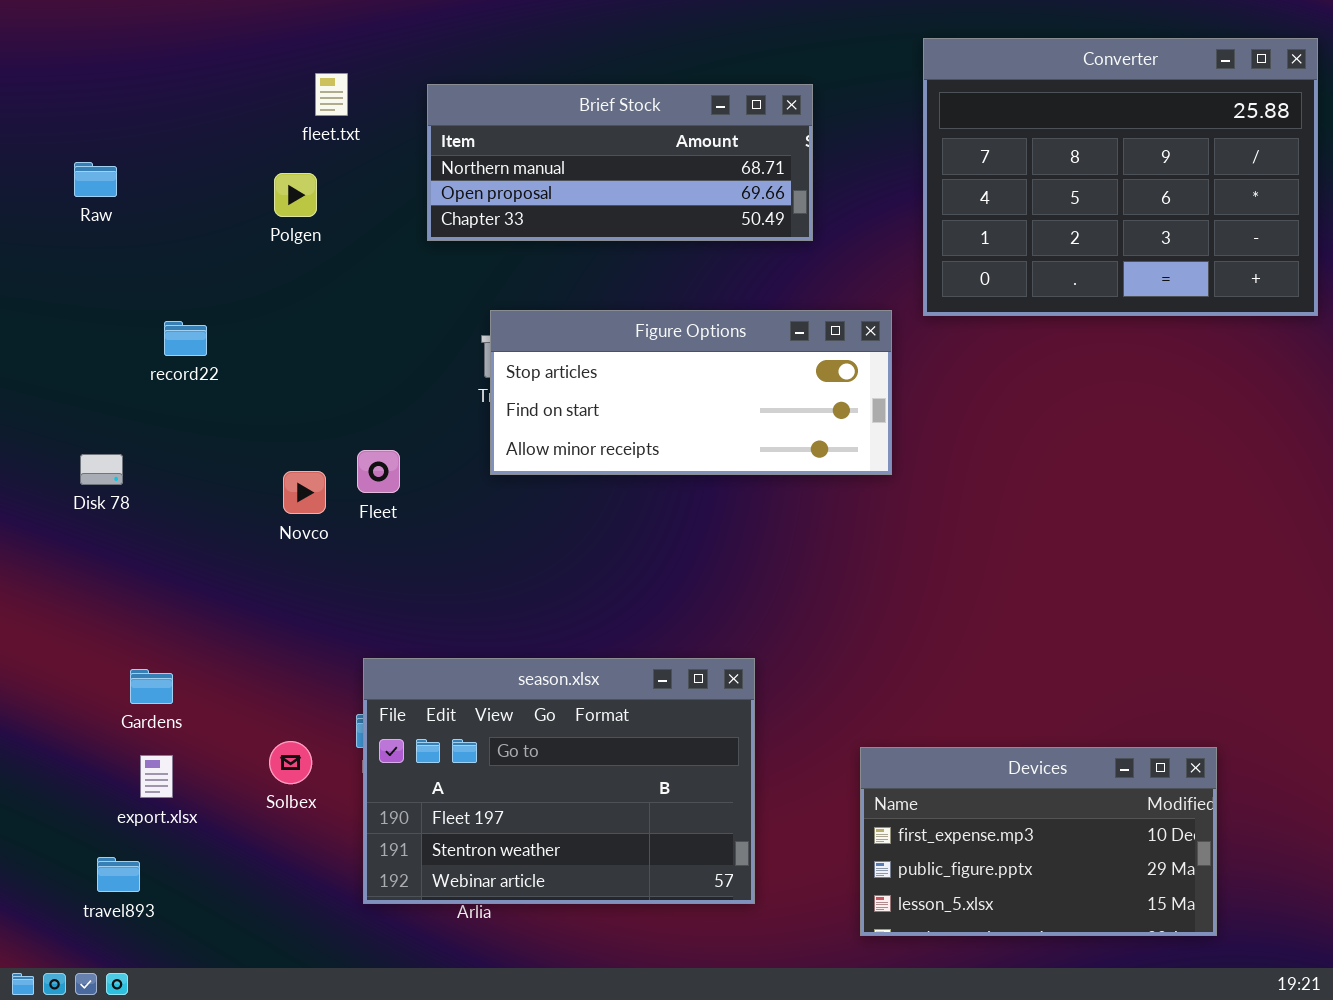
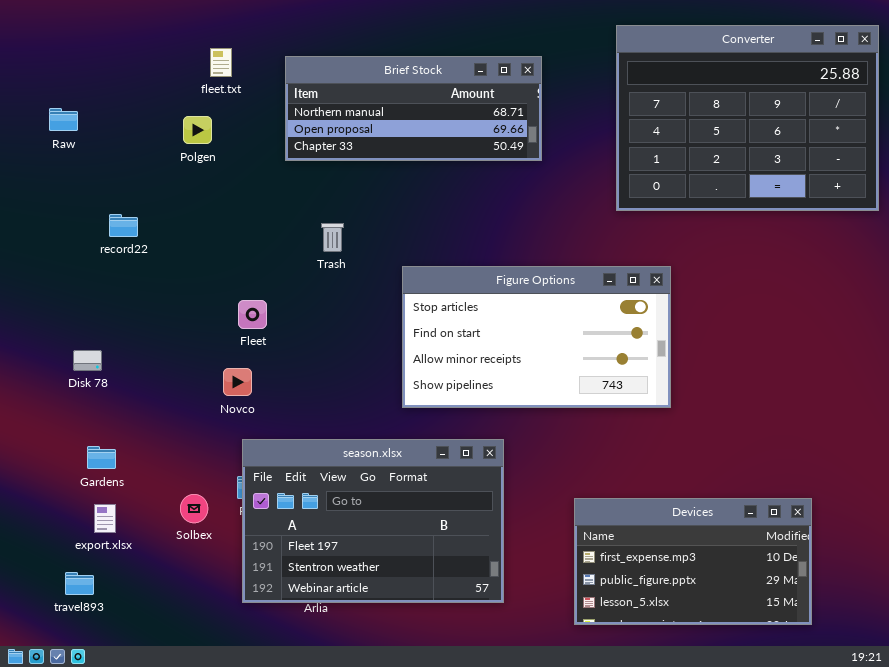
Figure Options: [490,310,892,475] -> [402,266,671,408], moved, resized
Disk 78: [80,454,123,485] -> [73,350,102,371], moved
Novco: [283,471,326,514] -> [223,368,252,396], moved

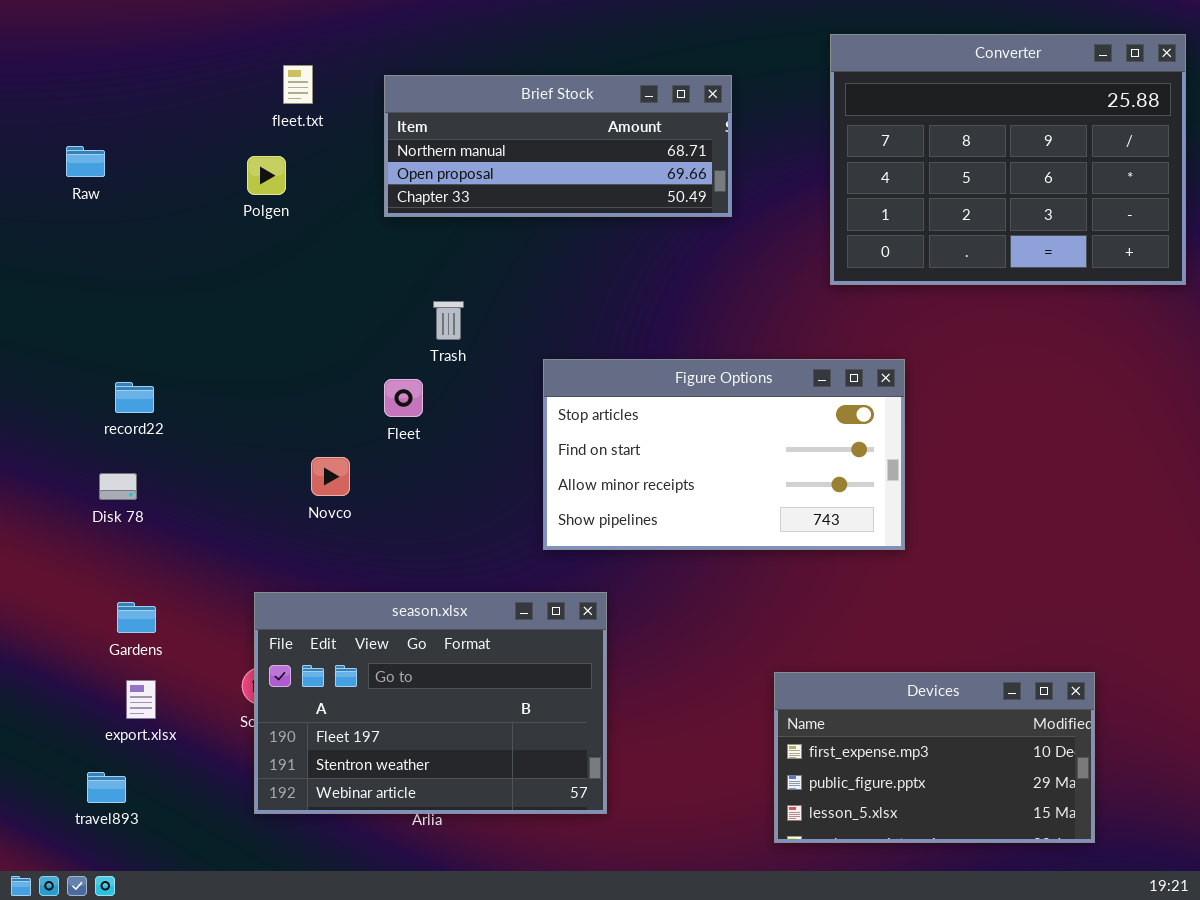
record22: [109,214,138,237] -> [115,382,154,413], moved
Fleet: [238,300,267,329] -> [384,379,423,417], moved
Novco: [223,368,252,396] -> [311,457,350,496], moved
season.xlsx: [242,439,504,603] -> [254,592,607,814], moved

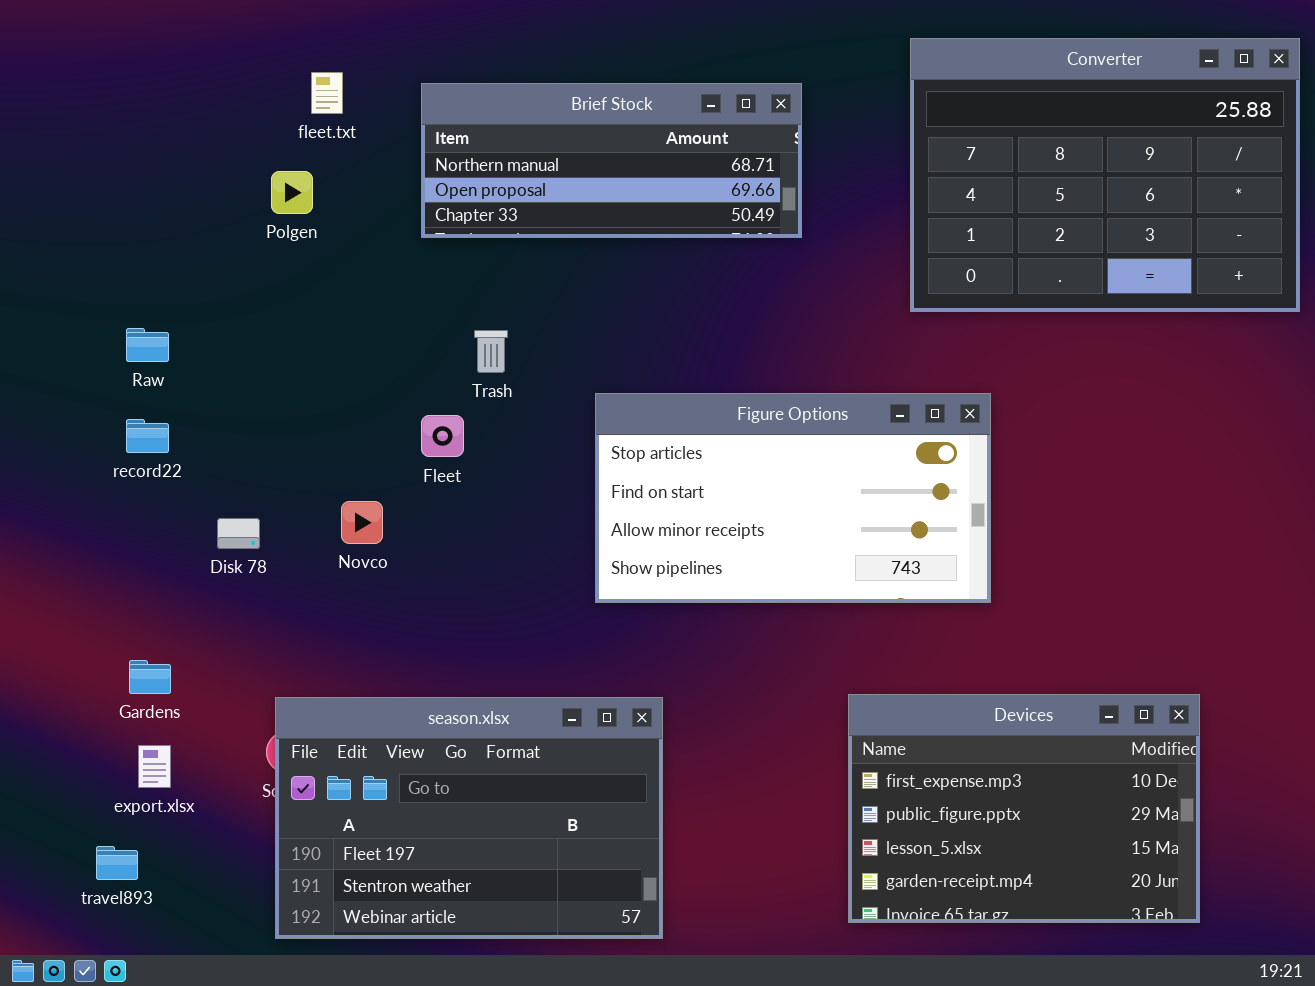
Raw: [66,146,105,177] -> [126,328,169,362], moved
Disk 78: [99,473,137,500] -> [217,518,260,549], moved
season.xlsx: [254,592,607,814] -> [275,697,663,939], moved
Devices: [774,672,1095,843] -> [848,694,1200,923], resized

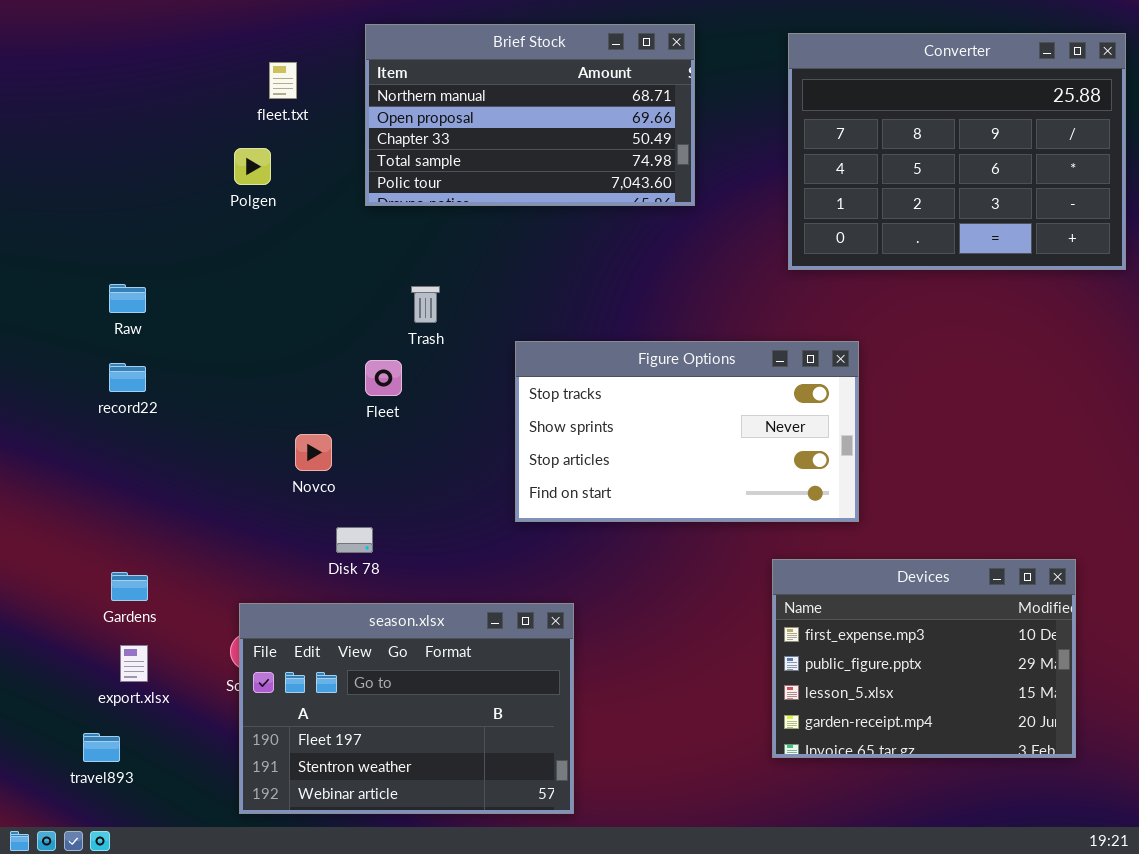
Brief Stock: [421,83,802,238] -> [365,24,695,206], resized
Figure Options: [595,393,991,603] -> [515,341,859,522], scrolled up 2 rows
Disk 78: [217,518,260,549] -> [336,527,373,553], moved
Devices: [848,694,1200,923] -> [772,559,1076,758], moved

